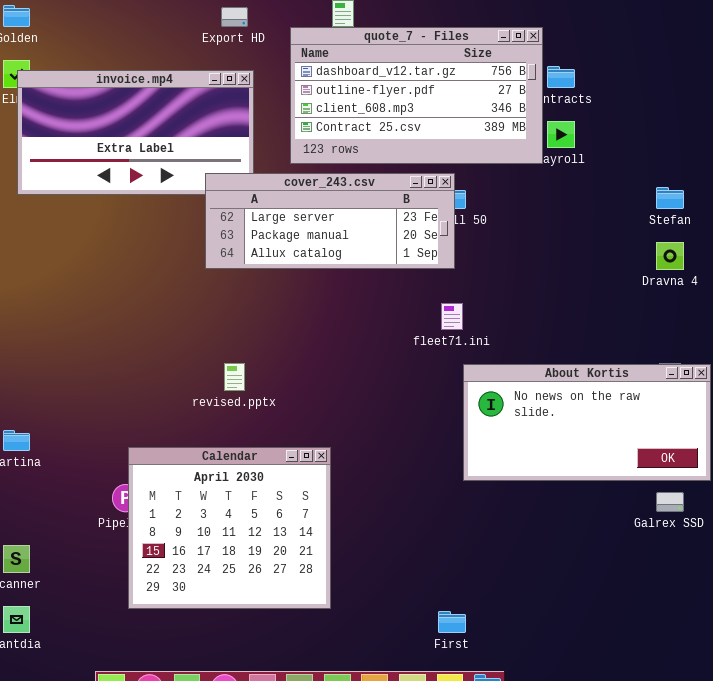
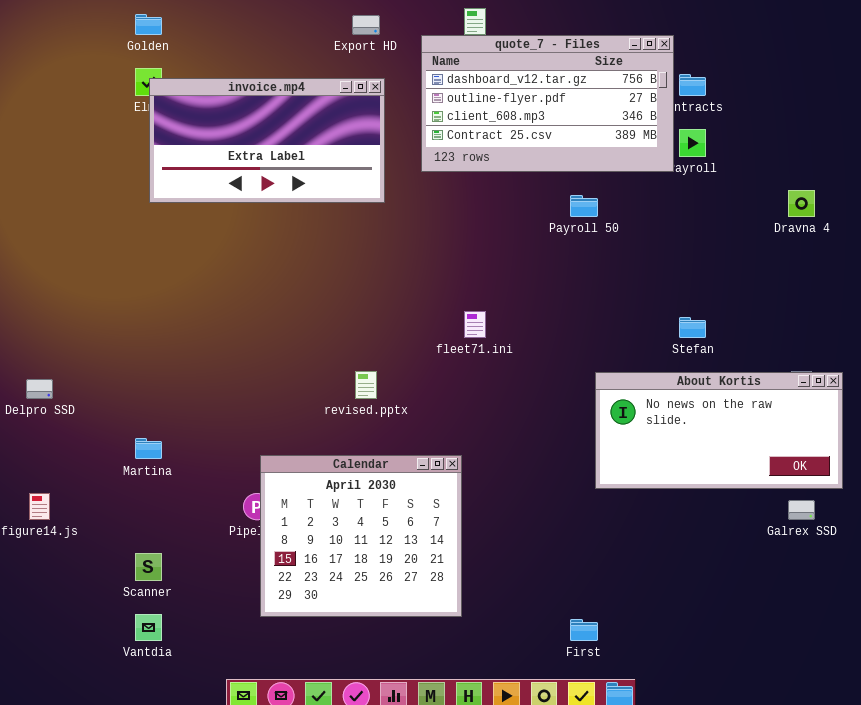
cover_243.csv: [205,173,455,269] -> none, closed
Stefan: [656,187,684,209] -> [679,317,706,338], moved
Dravna 4: [656,242,684,270] -> [788,190,815,217], moved
fleet71.ini: [441,303,463,330] -> [464,311,486,338], moved

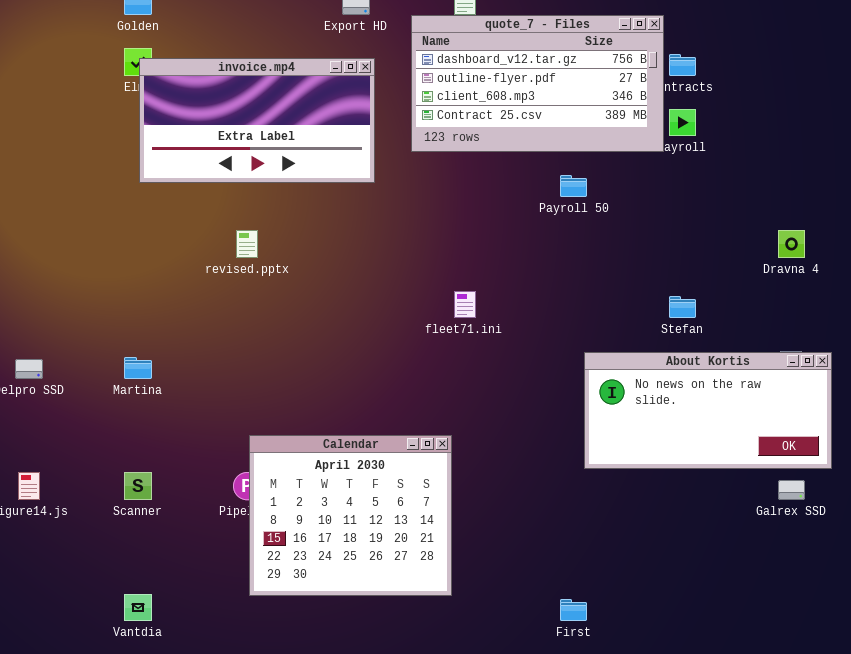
Dravna 4: [788,190,815,217] -> [778,230,805,258], moved
revised.pptx: [355,371,377,399] -> [236,230,258,258], moved
Martina: [135,438,162,459] -> [124,357,152,379], moved
Scanner: [135,553,162,581] -> [124,472,152,500], moved

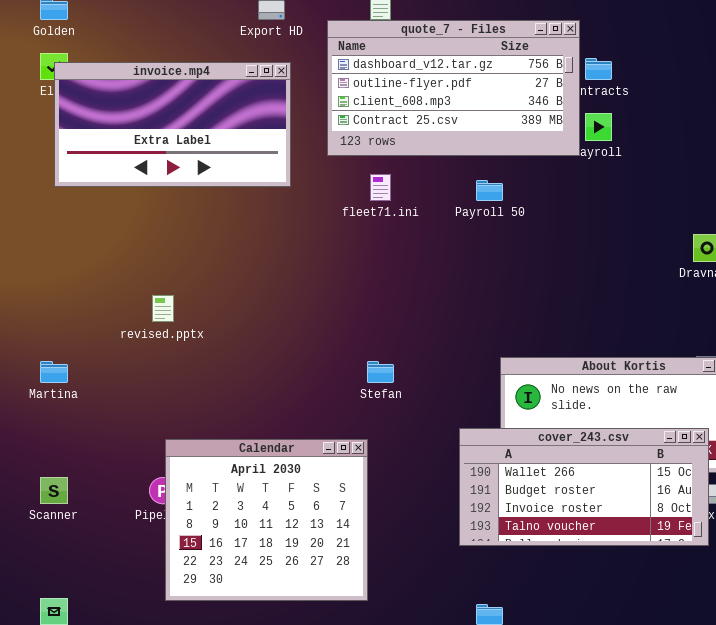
revised.pptx: [236,230,258,258] -> [152,295,174,322], moved
fleet71.ini: [454,291,476,318] -> [370,174,391,201], moved
Stefan: [669,296,696,318] -> [367,361,394,383], moved
cover_243.csv: none -> [459,428,709,546], opened

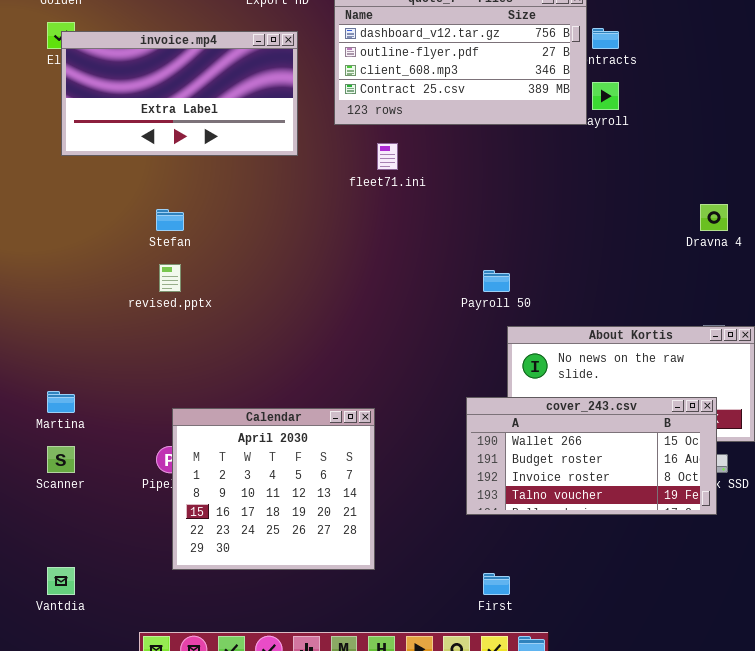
Payroll 50: [476,180,503,201] -> [483,270,510,292], moved
Martina: [40,361,68,383] -> [47,391,75,413], moved
Stefan: [367,361,394,383] -> [156,209,184,231], moved

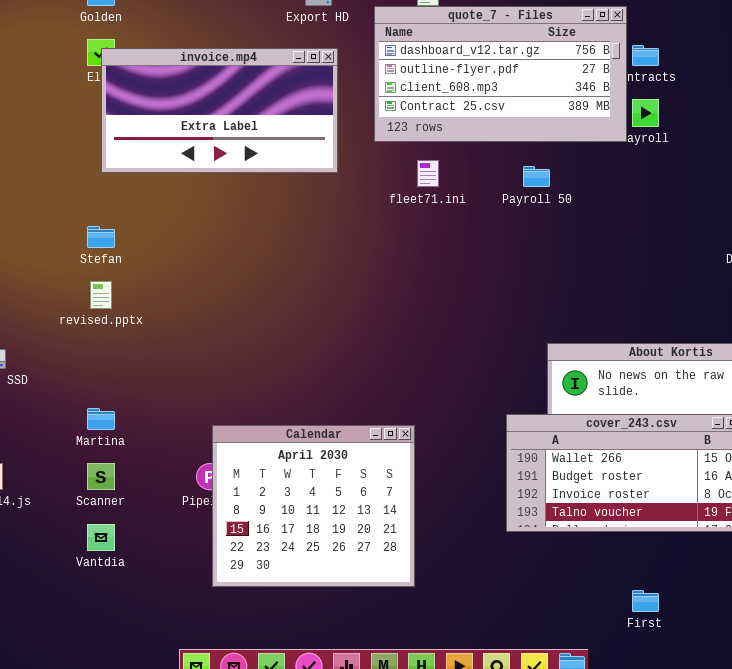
Stefan: [156,209,184,231] -> [87,226,115,248], moved
revised.pptx: [159,264,181,292] -> [90,281,112,309], moved
Payroll 50: [483,270,510,292] -> [523,166,550,187], moved
Vantdia: [47,567,75,595] -> [87,524,115,551], moved
First: [483,573,510,595] -> [632,590,659,612], moved

